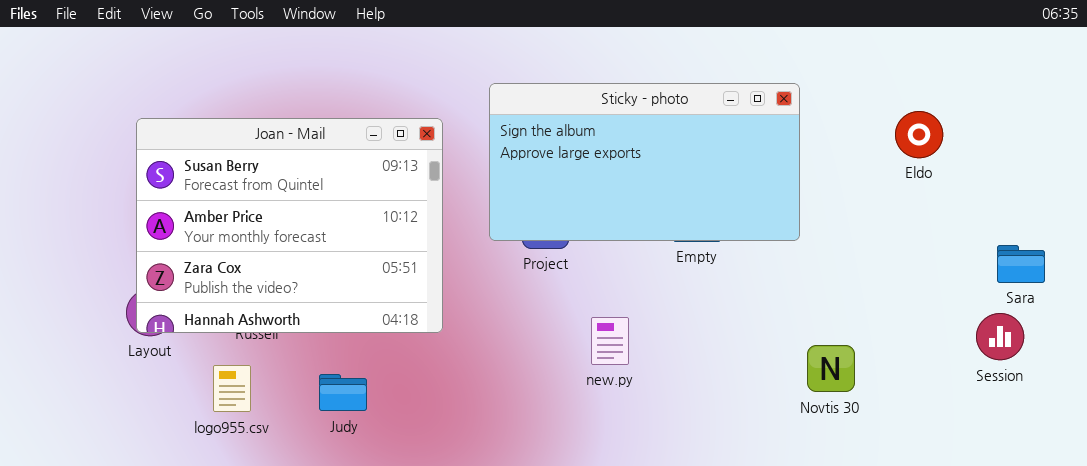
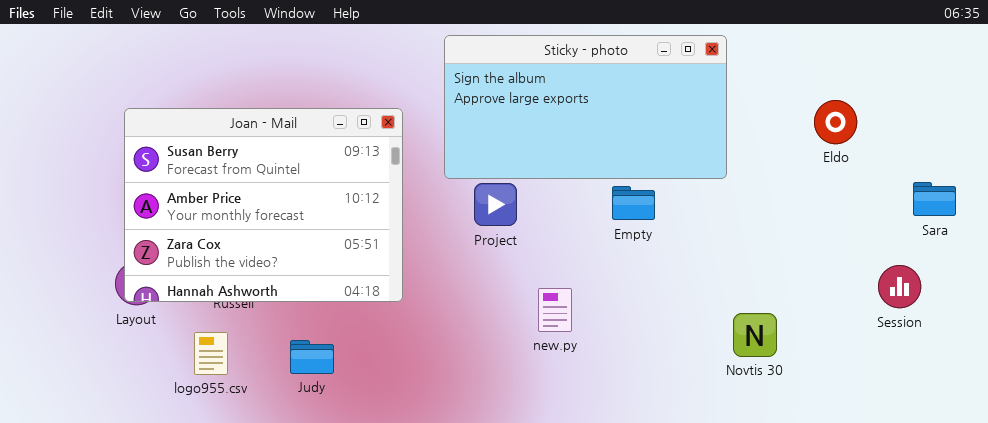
Sticky - photo: [489,83,800,241] -> [444,35,727,179], moved
Sara: [997,245,1045,283] -> [913,182,956,216], moved
Session: [976,313,1024,360] -> [878,265,921,308], moved

